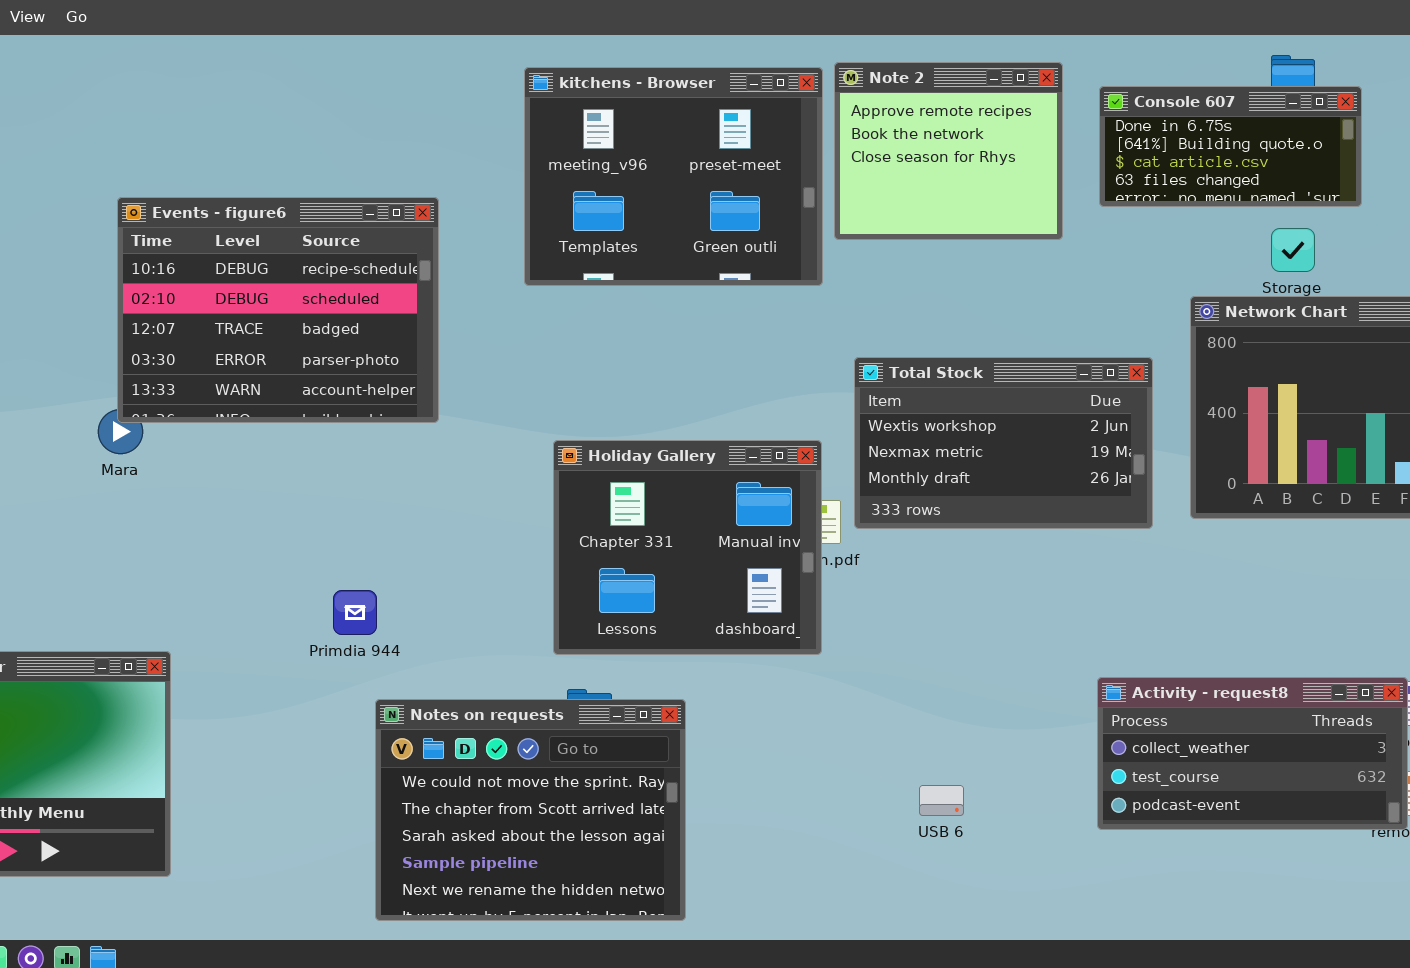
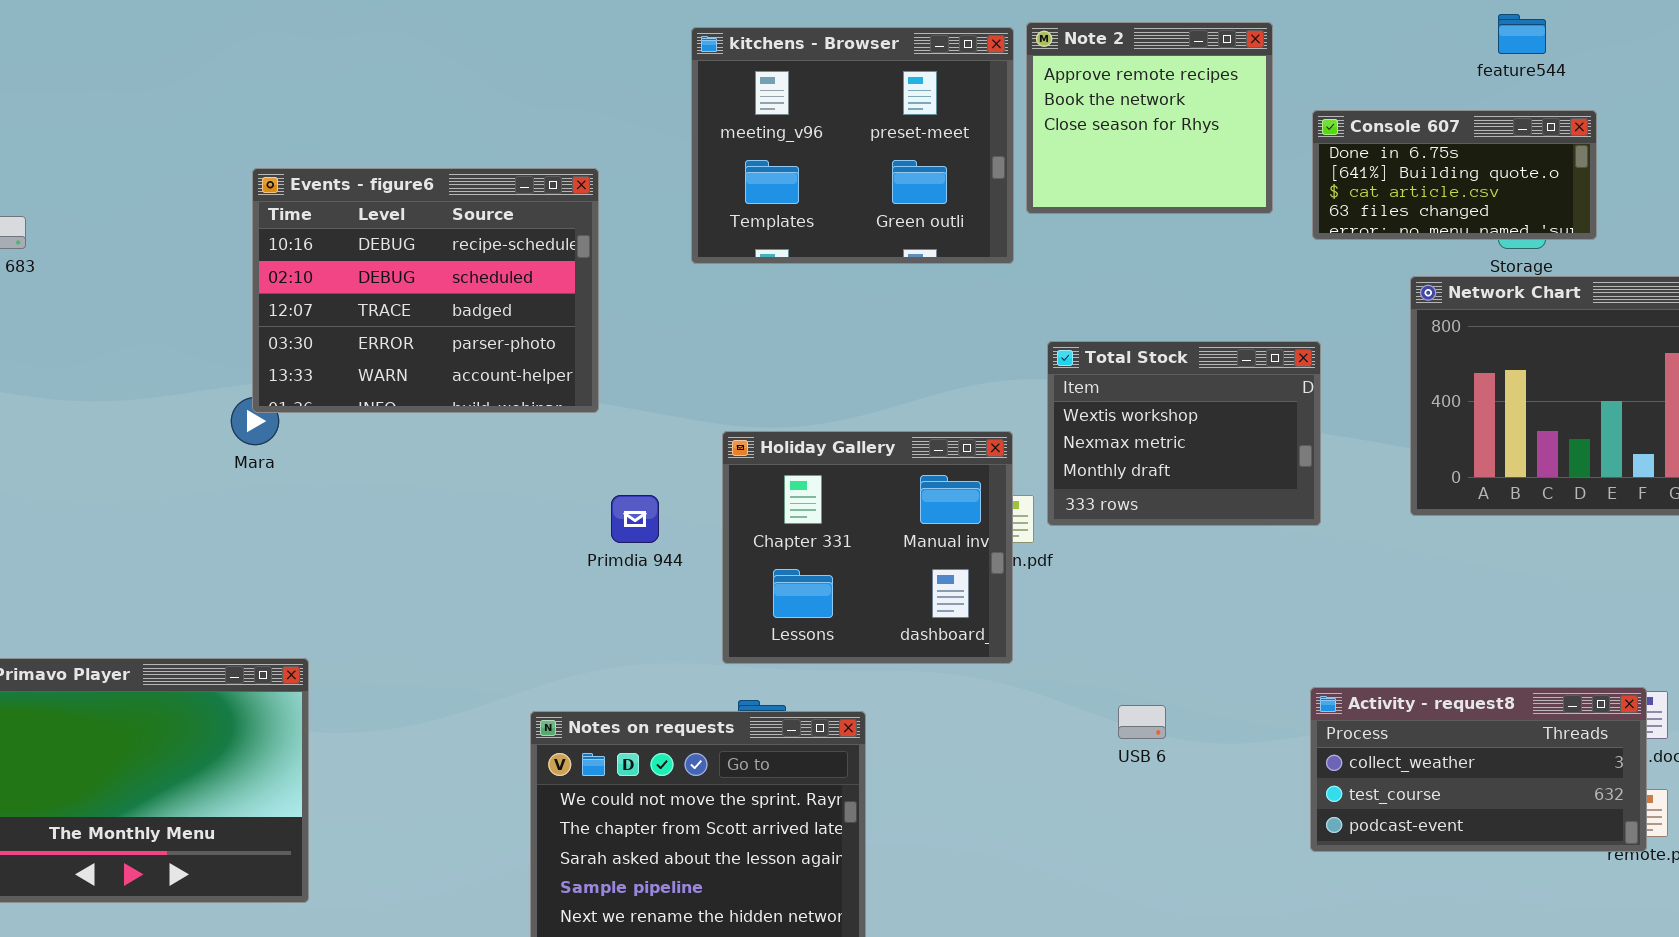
Console 607: [1099,86,1362,207] -> [1312,110,1597,240], moved
Total Stock: [854,357,1153,529] -> [1047,341,1321,526], resized
Primdia 944: [333,590,377,635] -> [611,495,659,543], moved
USB 6: [919,785,964,816] -> [1118,705,1166,739], moved

